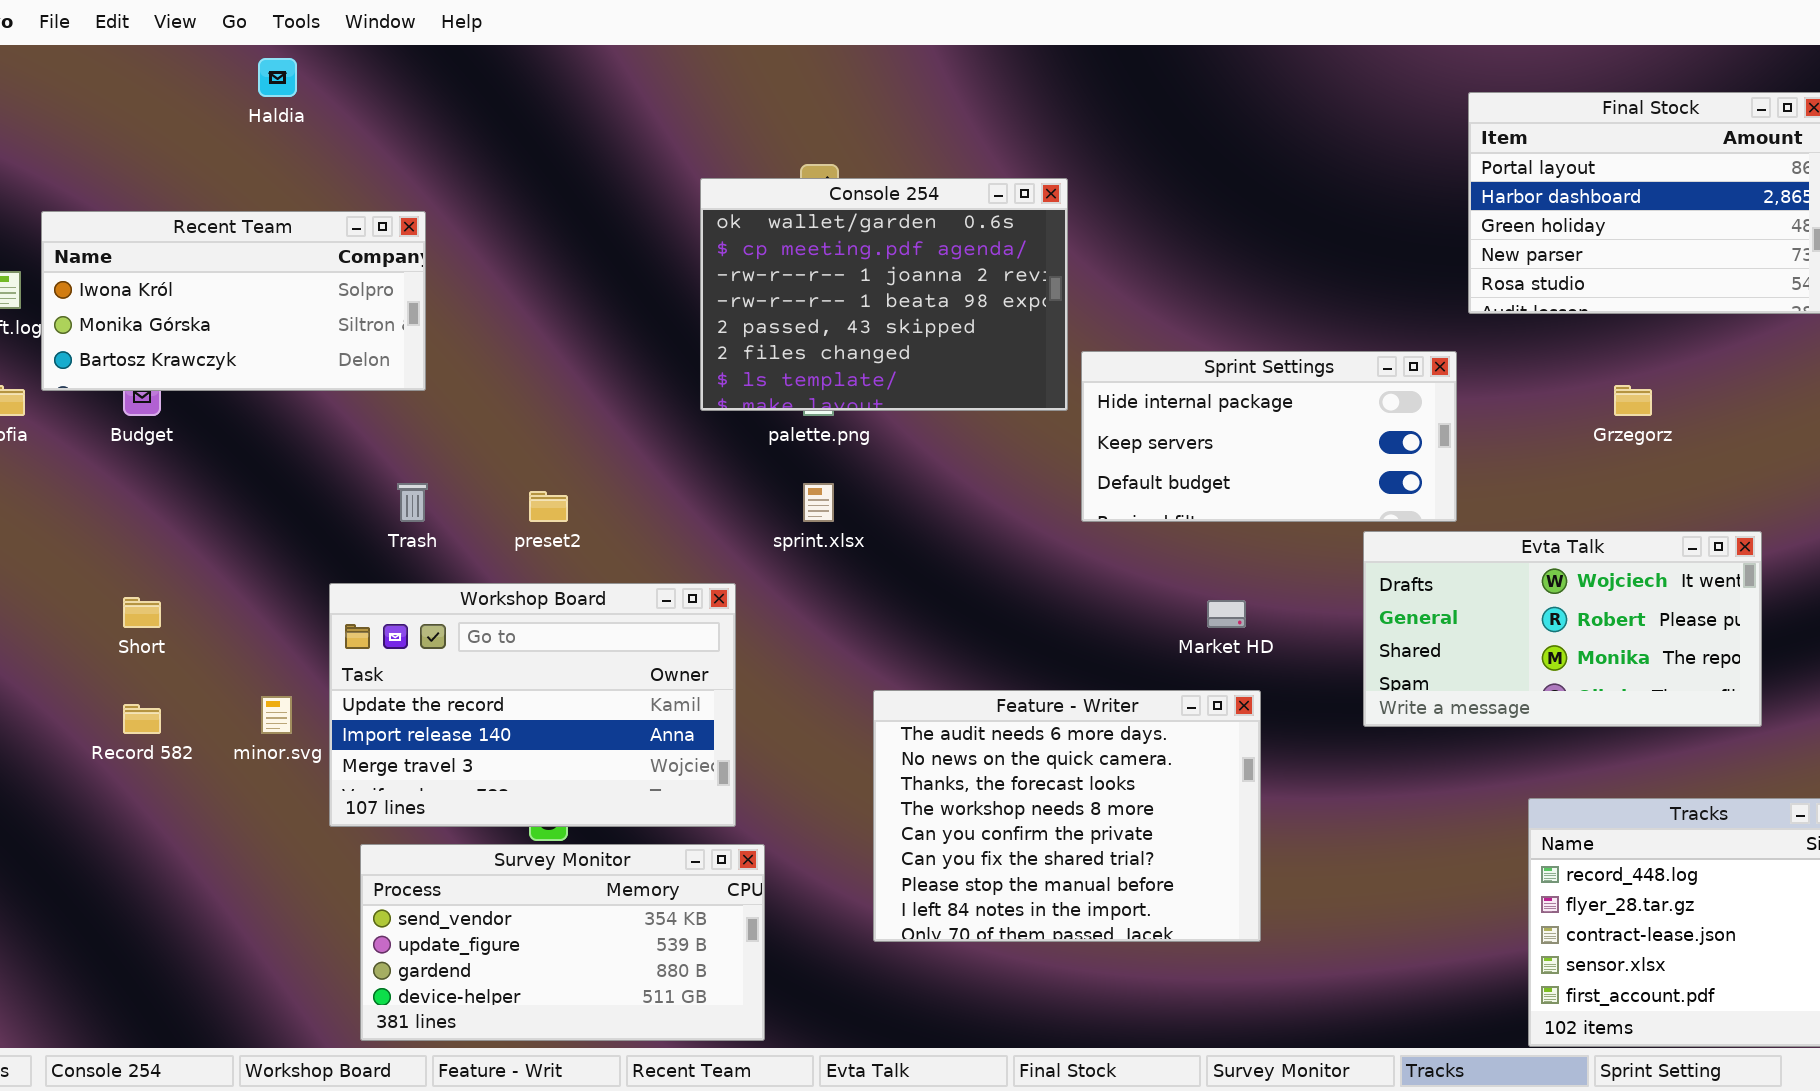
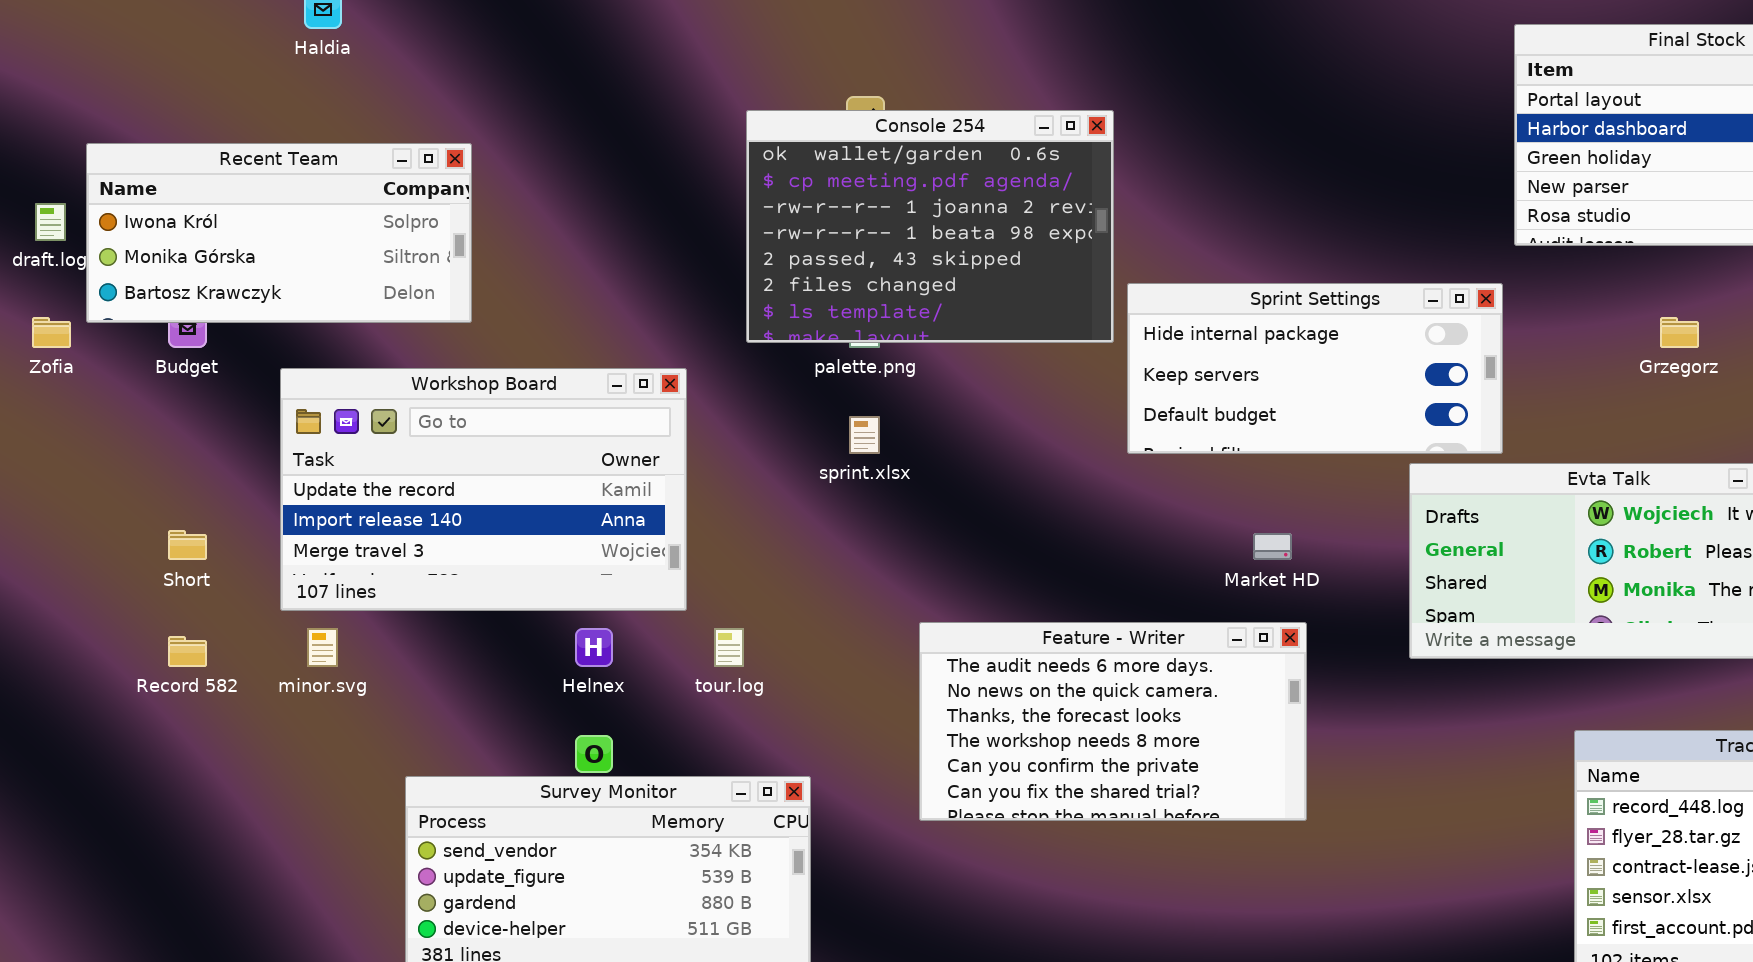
Workshop Board: [329,583,736,827] -> [280,368,687,611], moved
Feature - Writer: [873,690,1261,942] -> [919,622,1307,821], resized

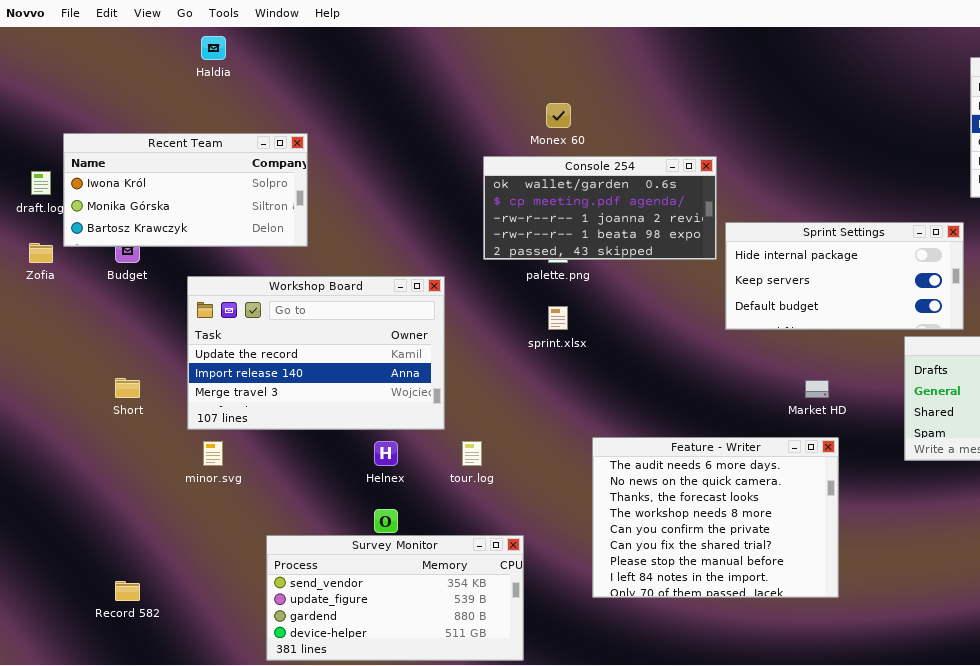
Console 254: [746,110,1114,343] -> [483,156,717,260], resized
Feature - Writer: [919,622,1307,821] -> [592,437,839,598], resized
Record 582: [168,636,207,667] -> [115,581,140,601], moved

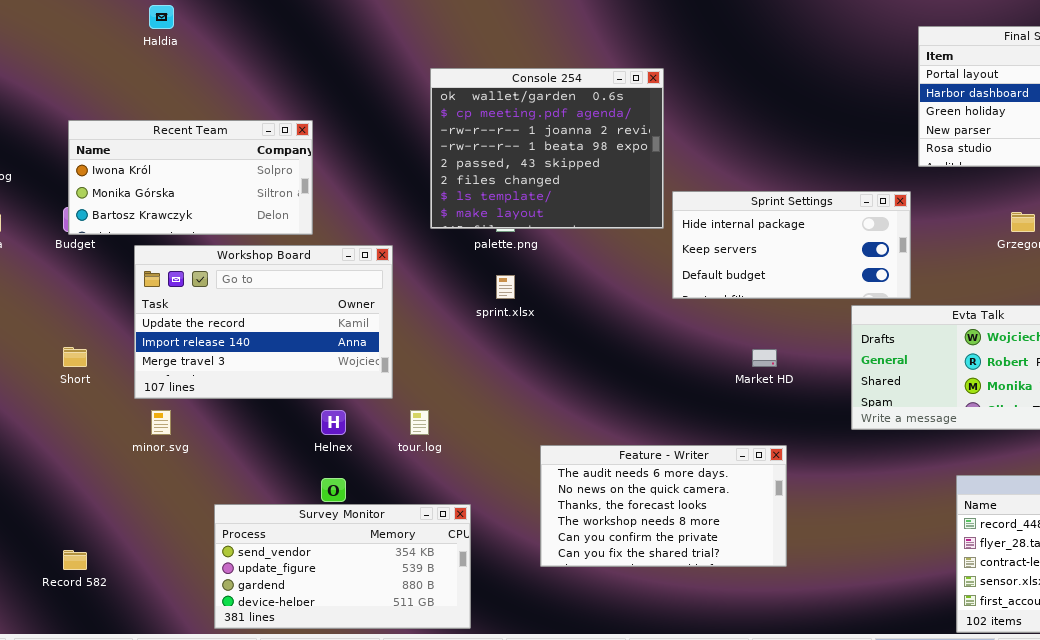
Recent Team: [63,133,308,247] -> [68,120,313,235], moved
Console 254: [483,156,717,260] -> [430,68,664,229], resized
Feature - Writer: [592,437,839,598] -> [540,445,787,567], resized

